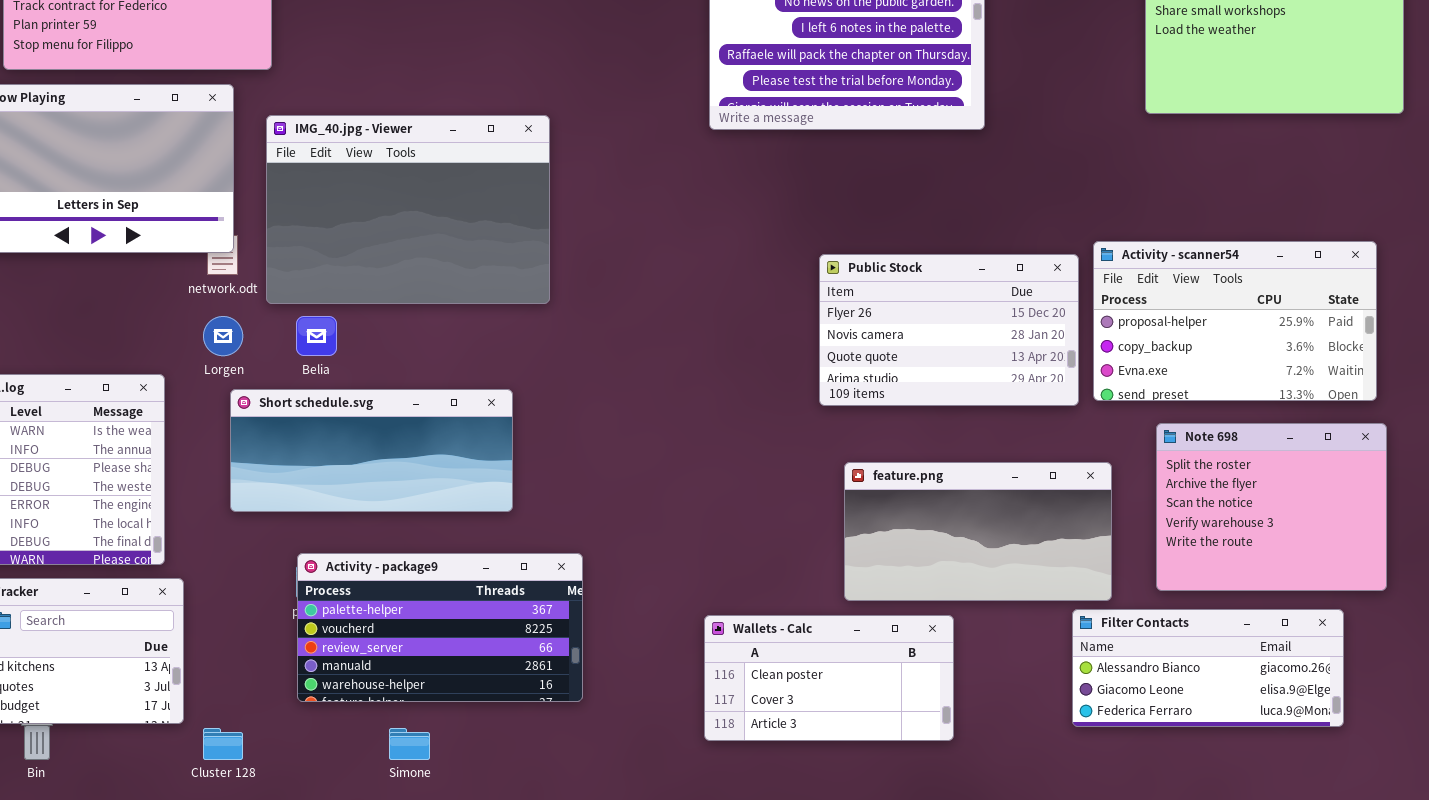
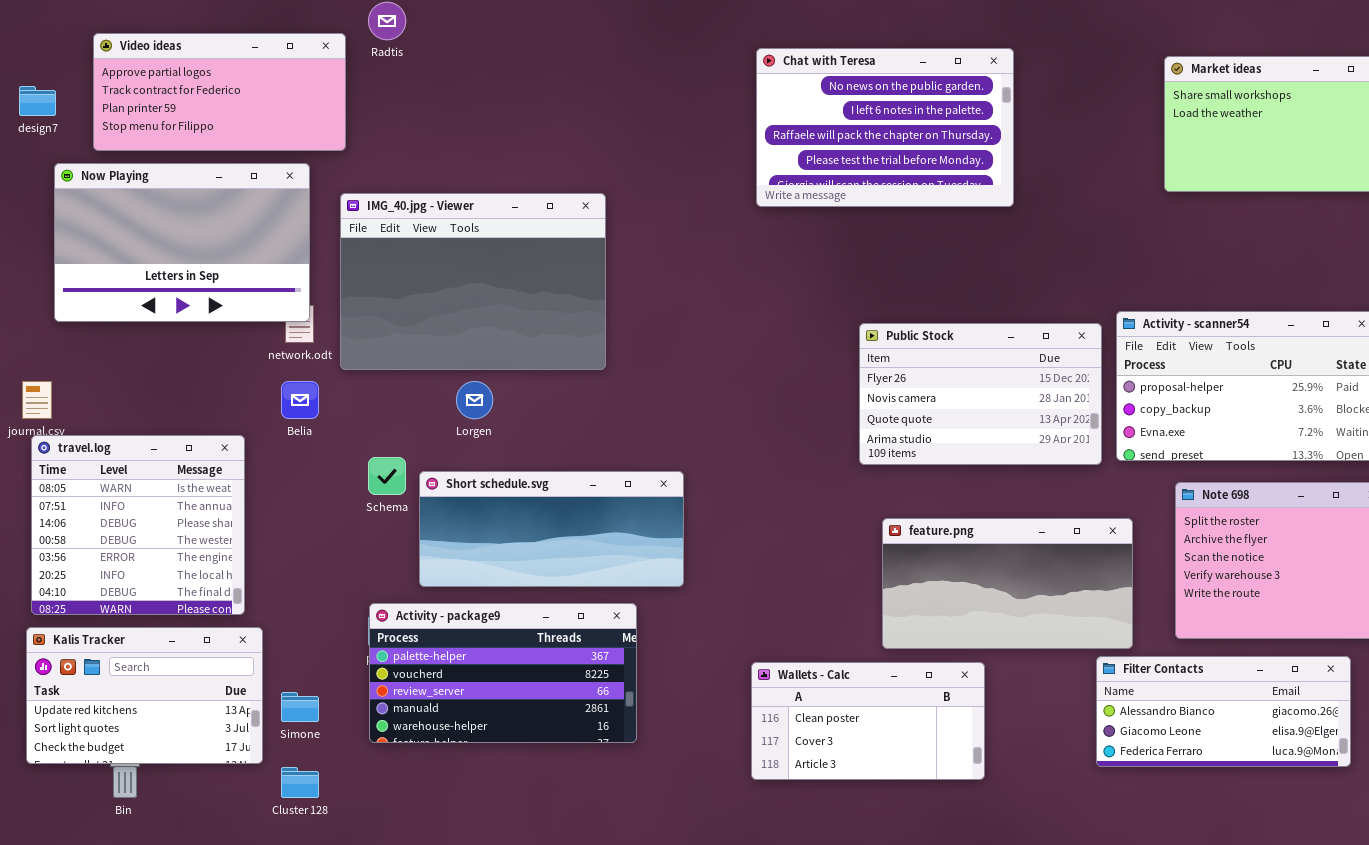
Lorgen: [203,316,243,356] -> [456,381,493,419], moved
Belia: [296,316,337,356] -> [281,381,319,419], moved
Short schedule.svg: [230,389,513,512] -> [419,471,684,587], moved
Simone: [389,728,430,760] -> [281,692,319,722], moved

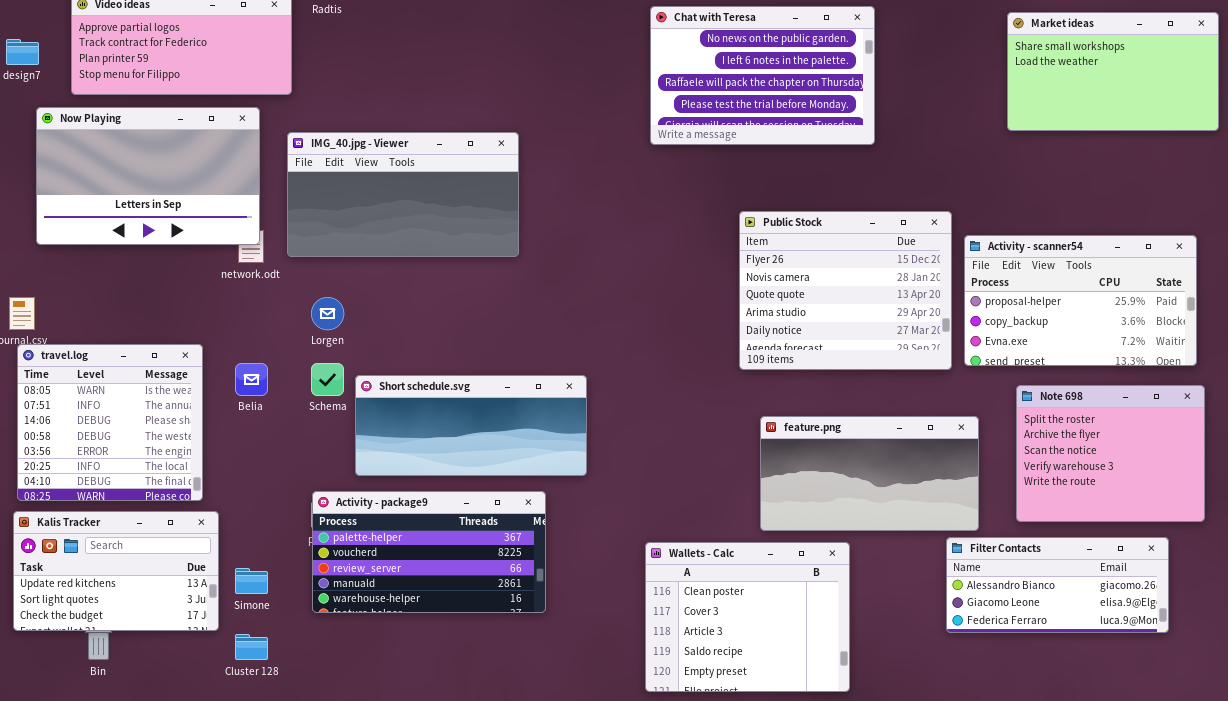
IMG_40.jpg - Viewer: [340,193,606,370] -> [287,132,519,257], resized
Public Stock: [859,323,1102,465] -> [739,211,952,370], resized
Belia: [281,381,319,419] -> [235,363,268,396], moved
Lorgen: [456,381,493,419] -> [311,297,344,330], moved
Wallets - Calc: [751,662,985,780] -> [645,542,850,692], resized

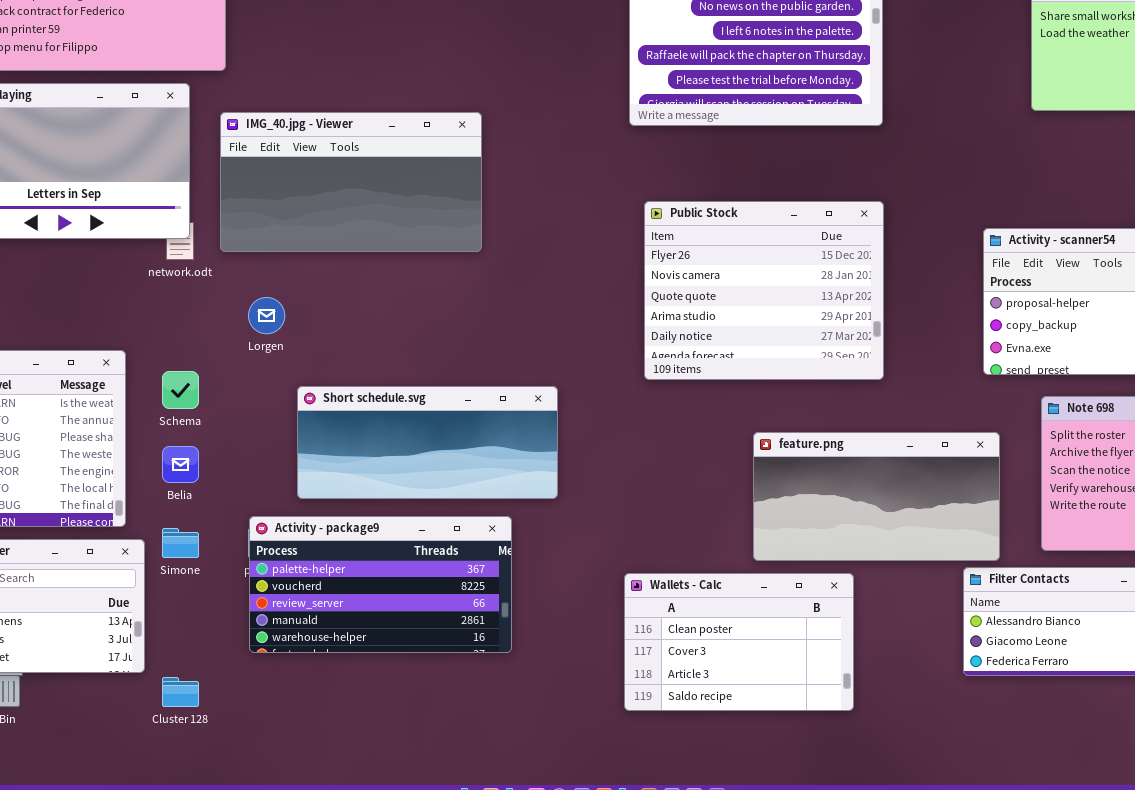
Public Stock: [739,211,952,370] -> [644,201,884,380], moved
Belia: [235,363,268,396] -> [162,446,199,483], moved
Schema: [311,363,344,396] -> [162,371,199,409], moved
Wallets - Calc: [645,542,850,692] -> [624,573,854,711], resized
Simone: [235,568,268,594] -> [162,528,199,558], moved

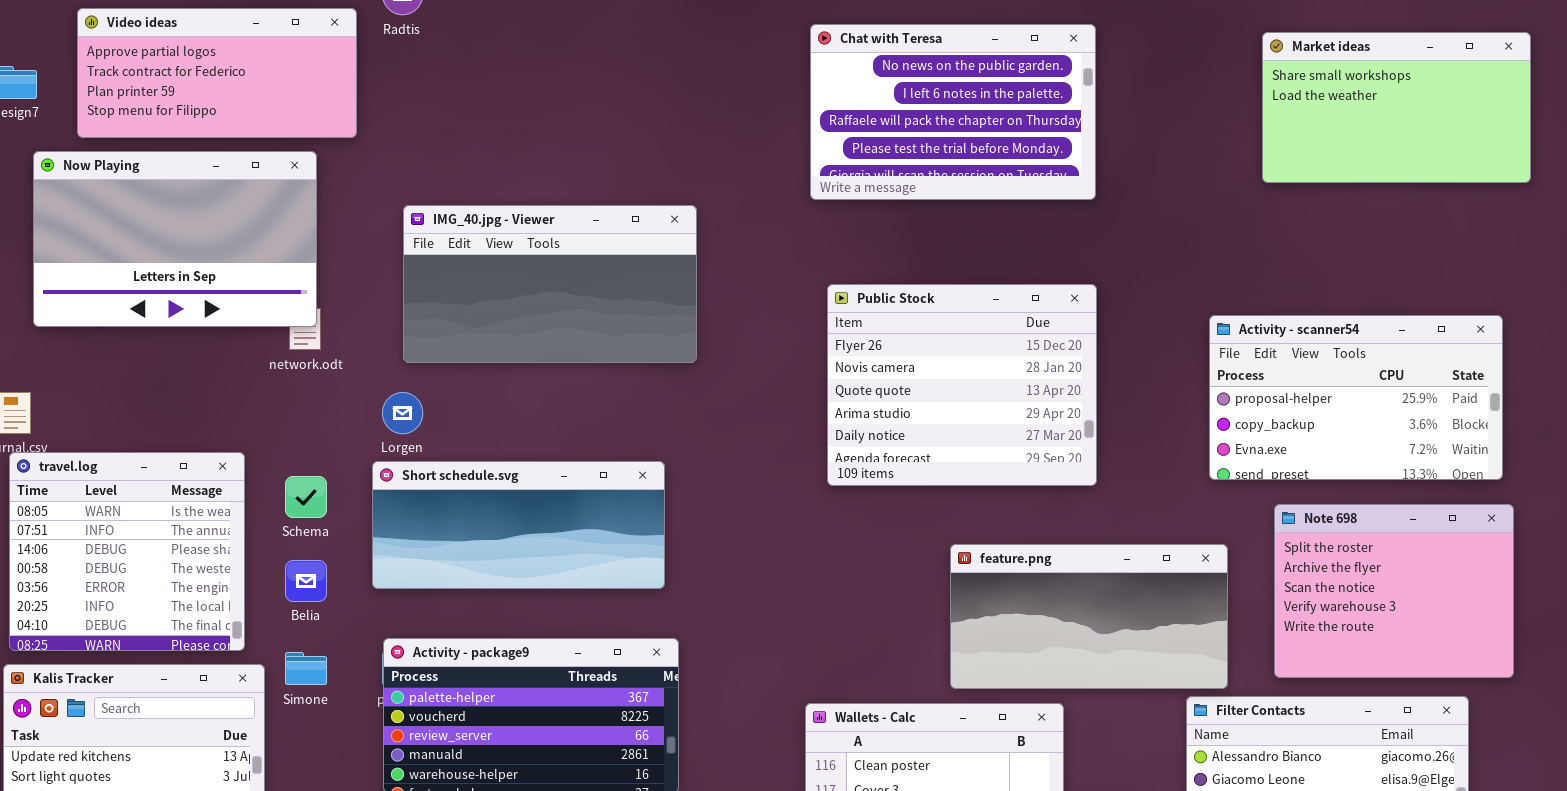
IMG_40.jpg - Viewer: [220,112,482,252] -> [403,205,697,363], moved
Short schedule.svg: [297,386,558,499] -> [372,461,665,589], moved

